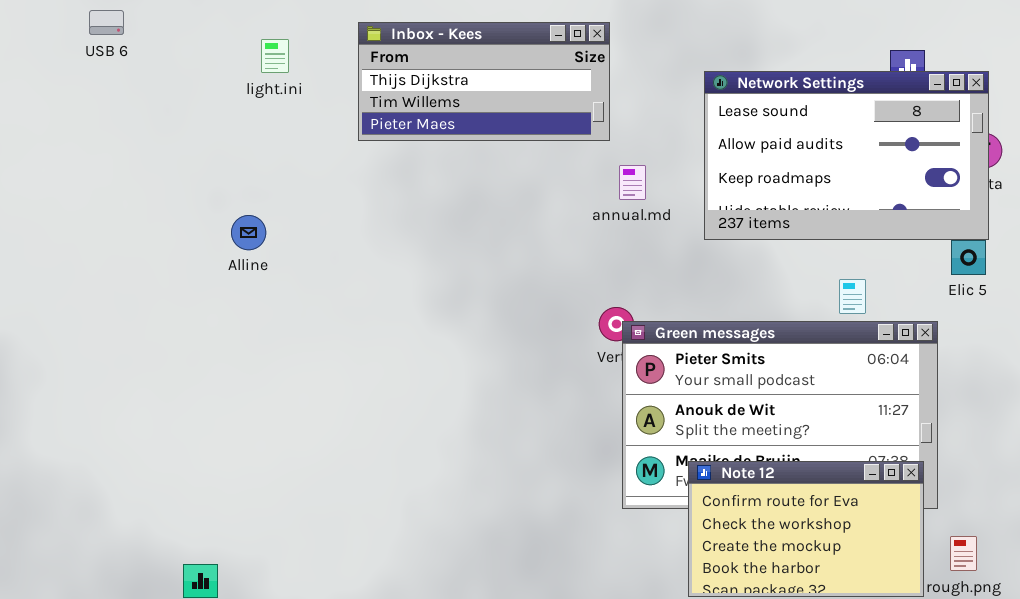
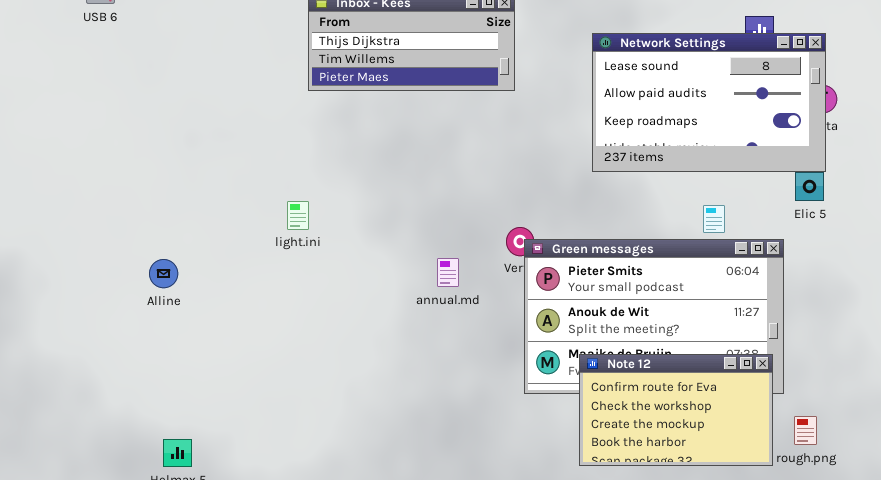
light.ini: [261,39,289,73] -> [287,201,309,230], moved
annual.md: [619,165,646,200] -> [437,258,459,287], moved
Alline: [231,215,266,250] -> [149,259,178,288], moved

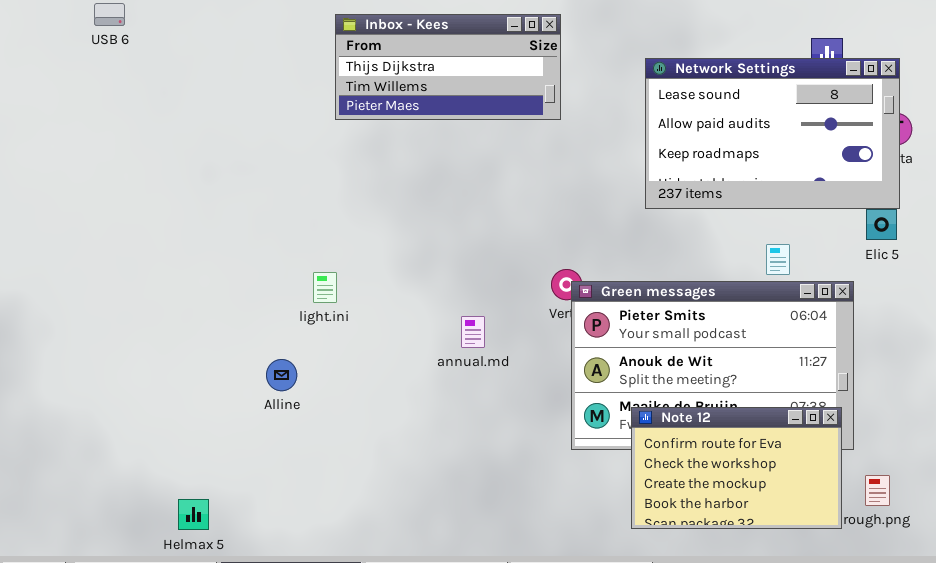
light.ini: [287,201,309,230] -> [313,272,337,303], moved
annual.md: [437,258,459,287] -> [461,316,485,348], moved
Alline: [149,259,178,288] -> [266,359,297,391], moved

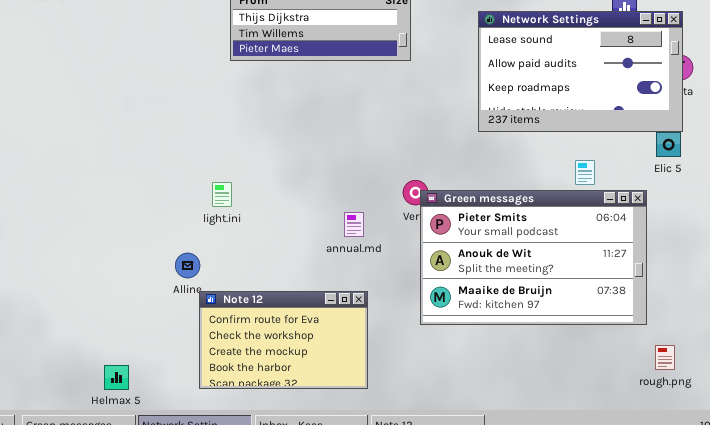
annual.md: [461,316,485,348] -> [344,212,364,237], moved
Note 12: [631,407,842,529] -> [199,291,368,389], moved

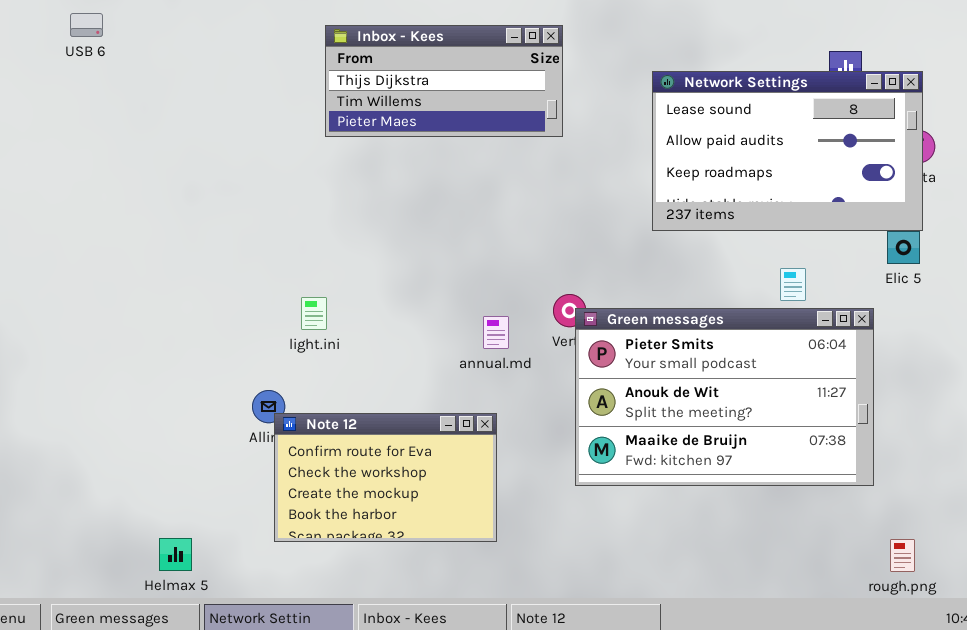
annual.md: [344,212,364,237] -> [483,316,509,349], moved
Note 12: [199,291,368,389] -> [274,413,497,542], moved
rough.png: [655,345,675,370] -> [890,539,915,572], moved

